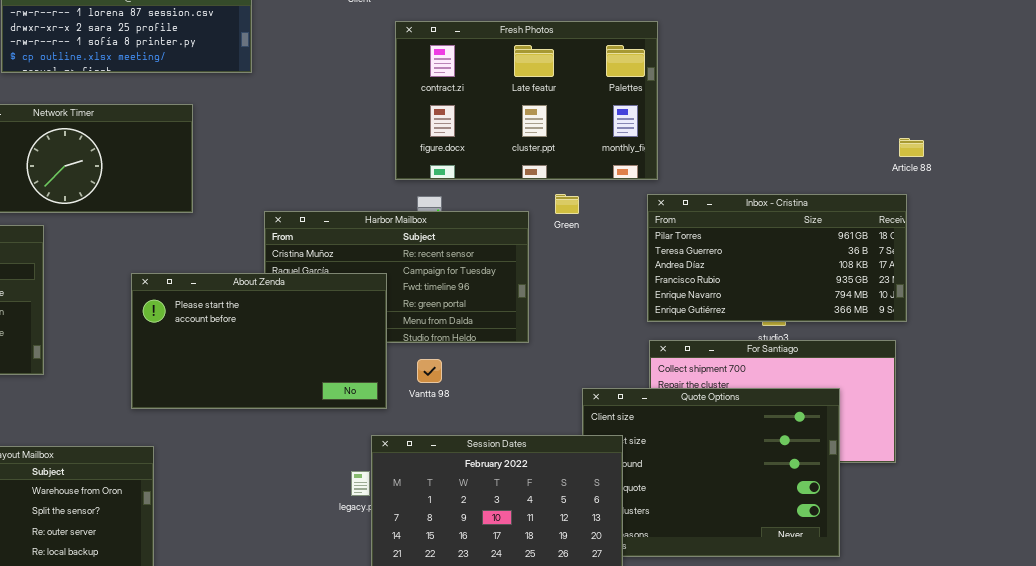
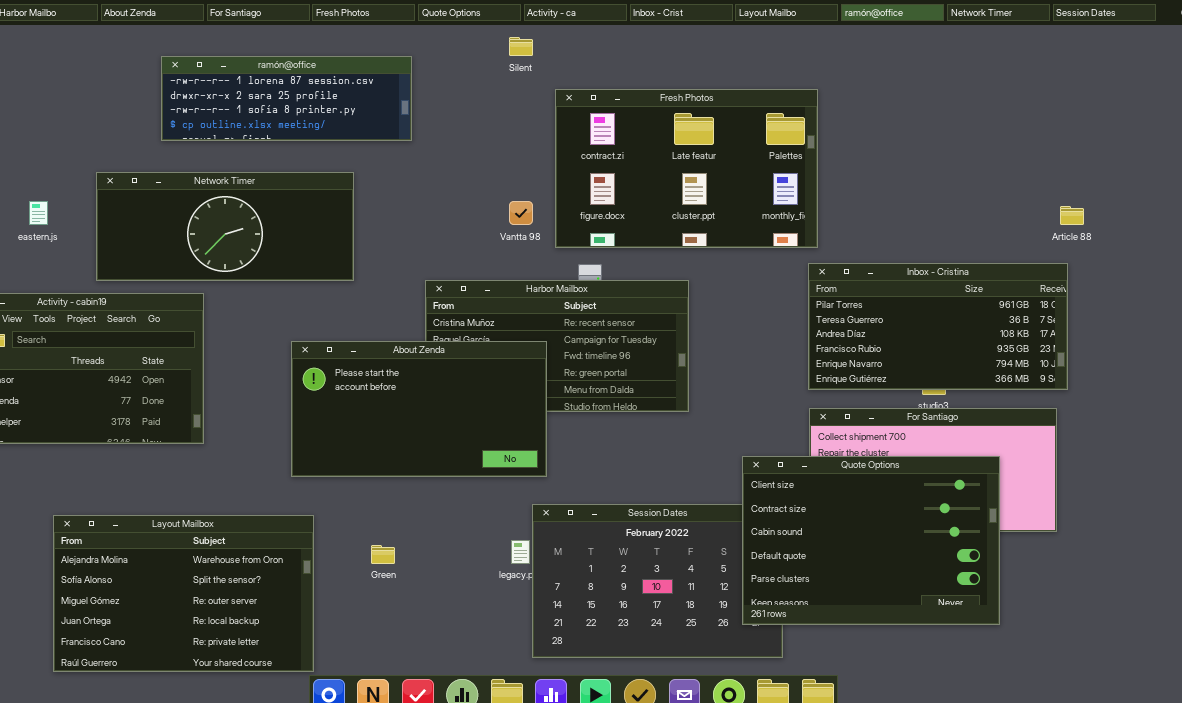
Green: [555,194,579,214] -> [371,545,395,564], moved
Vantta 98: [417,359,442,383] -> [509,201,533,225], moved
Quote Options: [582,388,840,557] -> [742,456,1000,625], raised

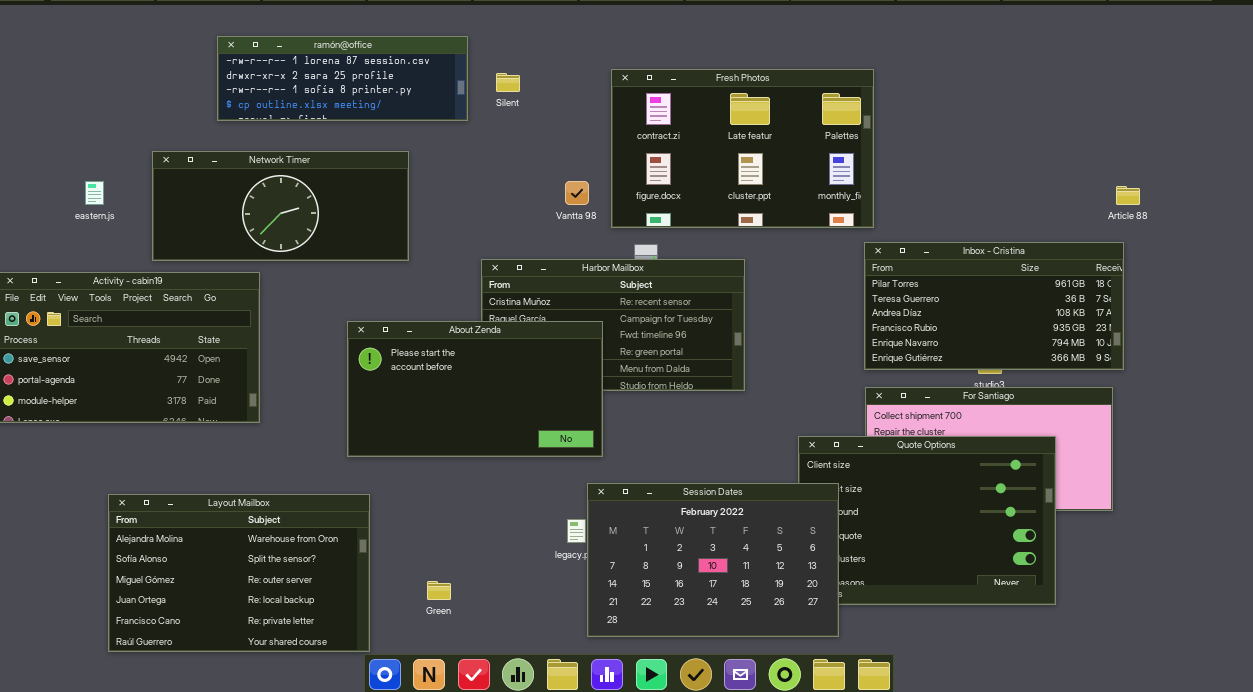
Silent: [509,37,533,56] -> [496,73,520,92], moved
Session Dates: [532,504,783,658] -> [587,483,839,637], raised
Green: [371,545,395,564] -> [427,581,451,600], moved

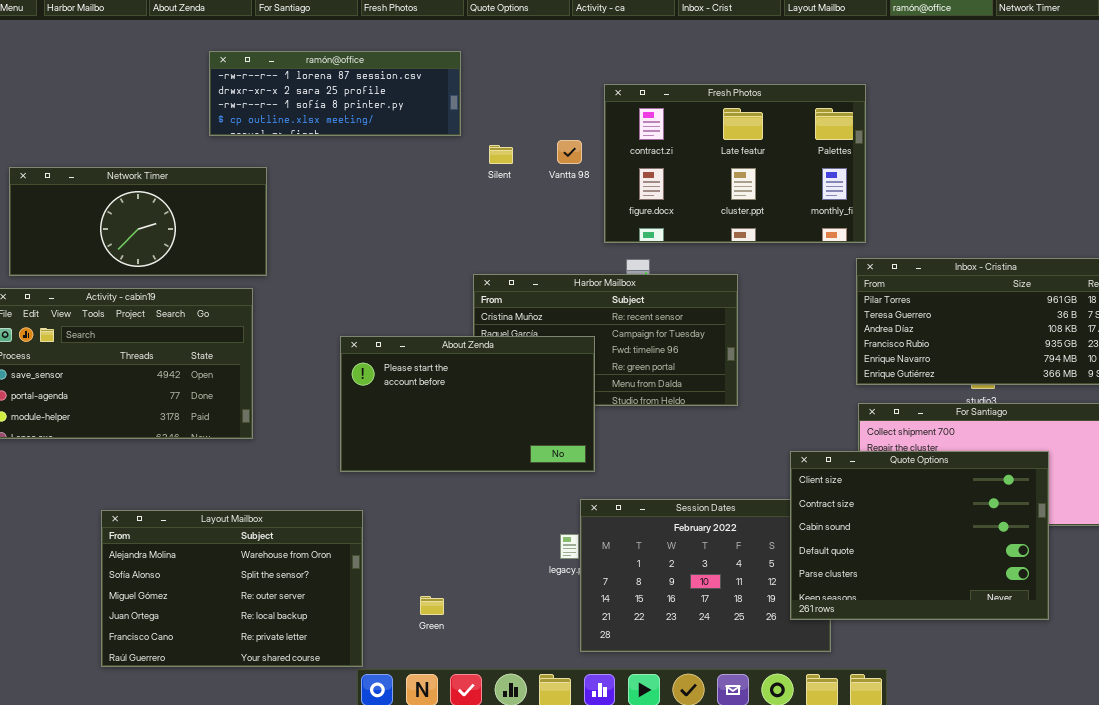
Silent: [496,73,520,92] -> [489,145,513,164], moved
Network Timer: [152,151,409,261] -> [9,167,267,276], moved
Vantta 98: [565,181,589,205] -> [557,140,582,164], moved
Quote Options: [798,436,1056,605] -> [790,451,1049,620], raised

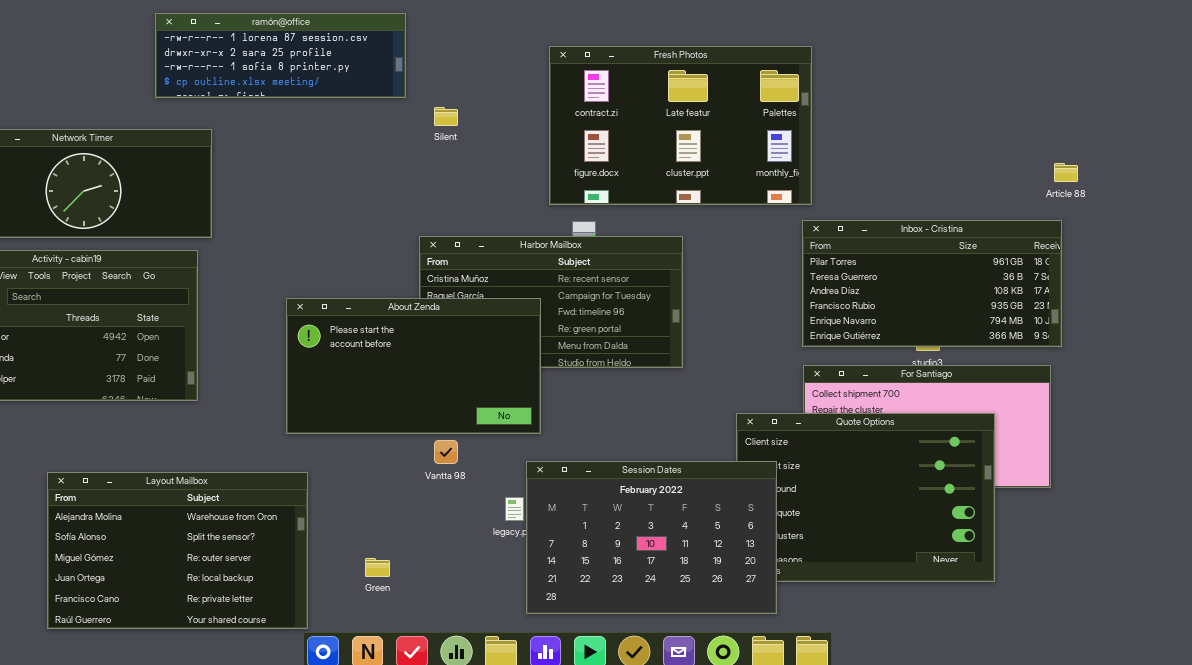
Vantta 98: [557,140,582,164] -> [434,440,458,464], moved
Session Dates: [580,499,831,652] -> [526,461,777,614], raised

